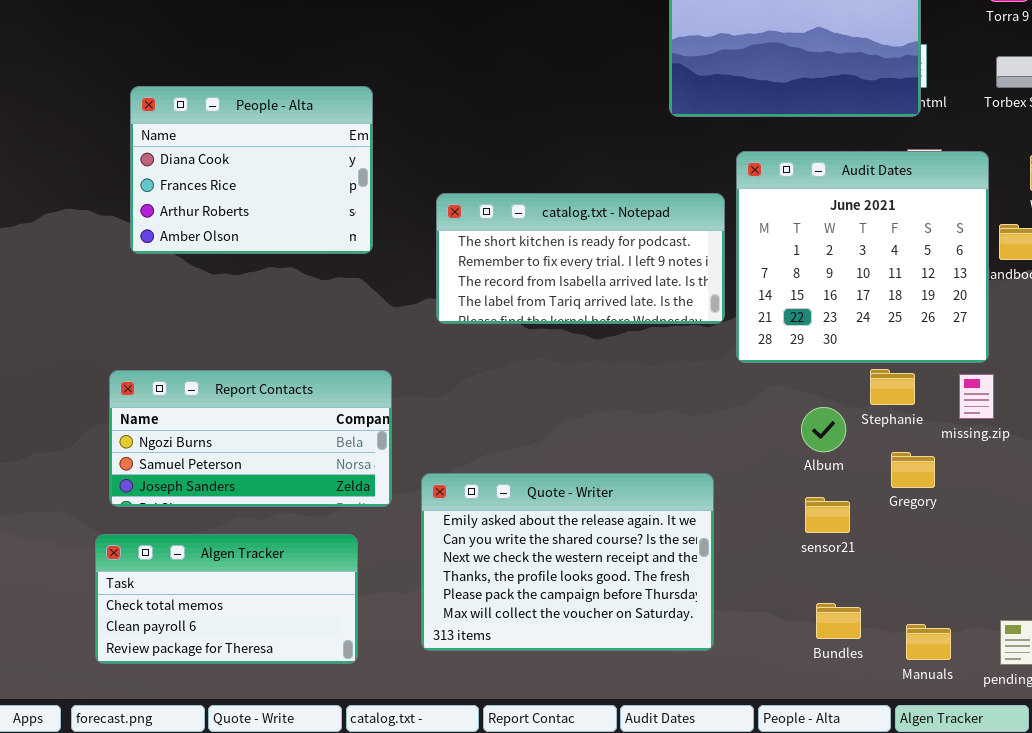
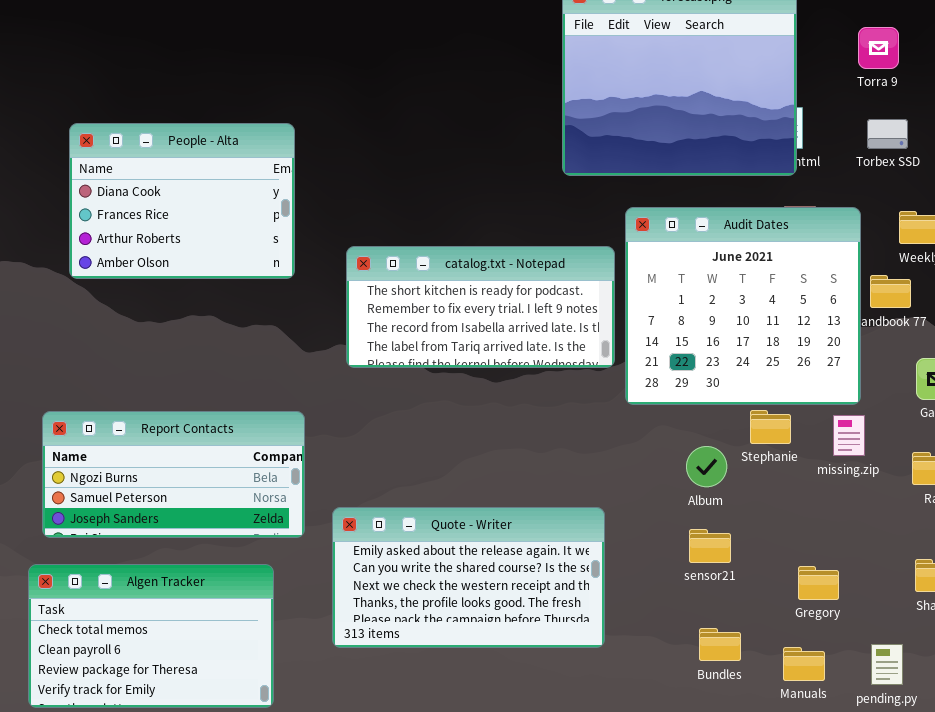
People - Alta: [130,86,373,254] -> [69,123,295,279], moved
Gregory: [891,452,935,488] -> [798,566,839,600], moved
Quote - Writer: [421,473,714,651] -> [332,507,605,648], resized
Algen Tracker: [95,534,358,664] -> [28,564,274,708], resized

